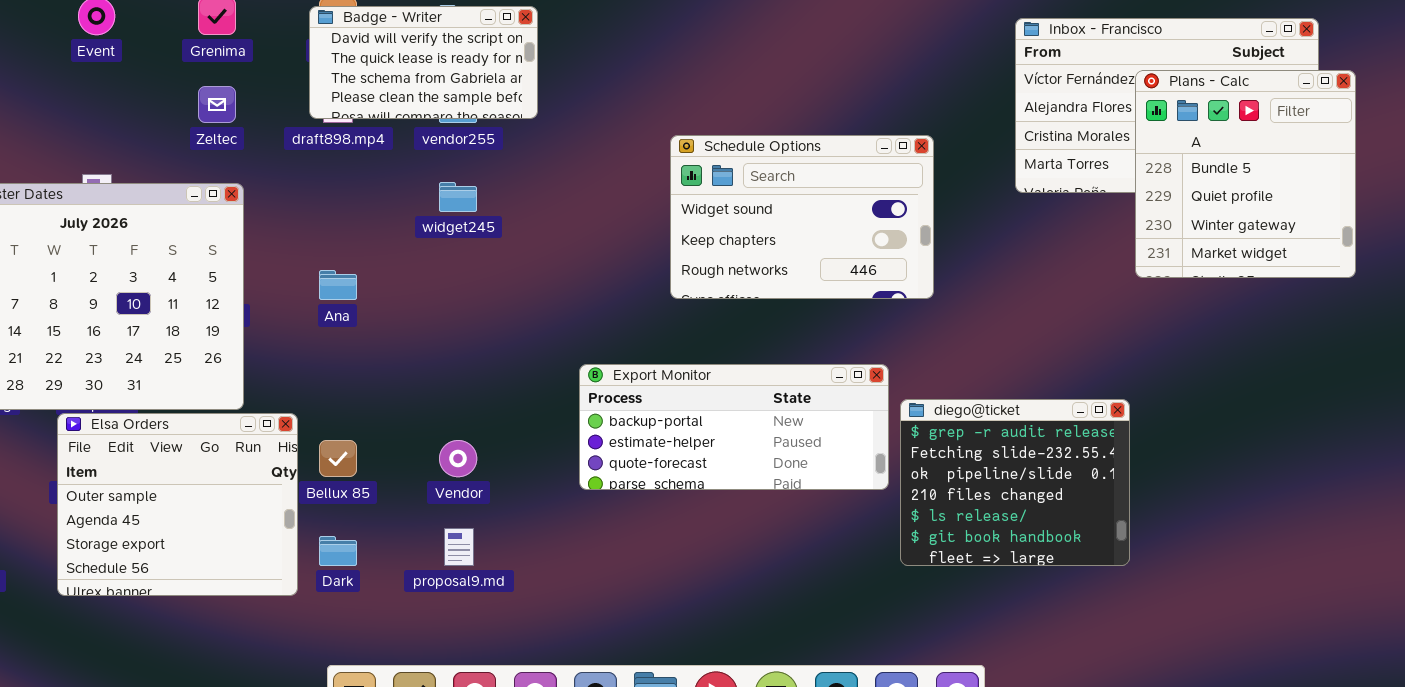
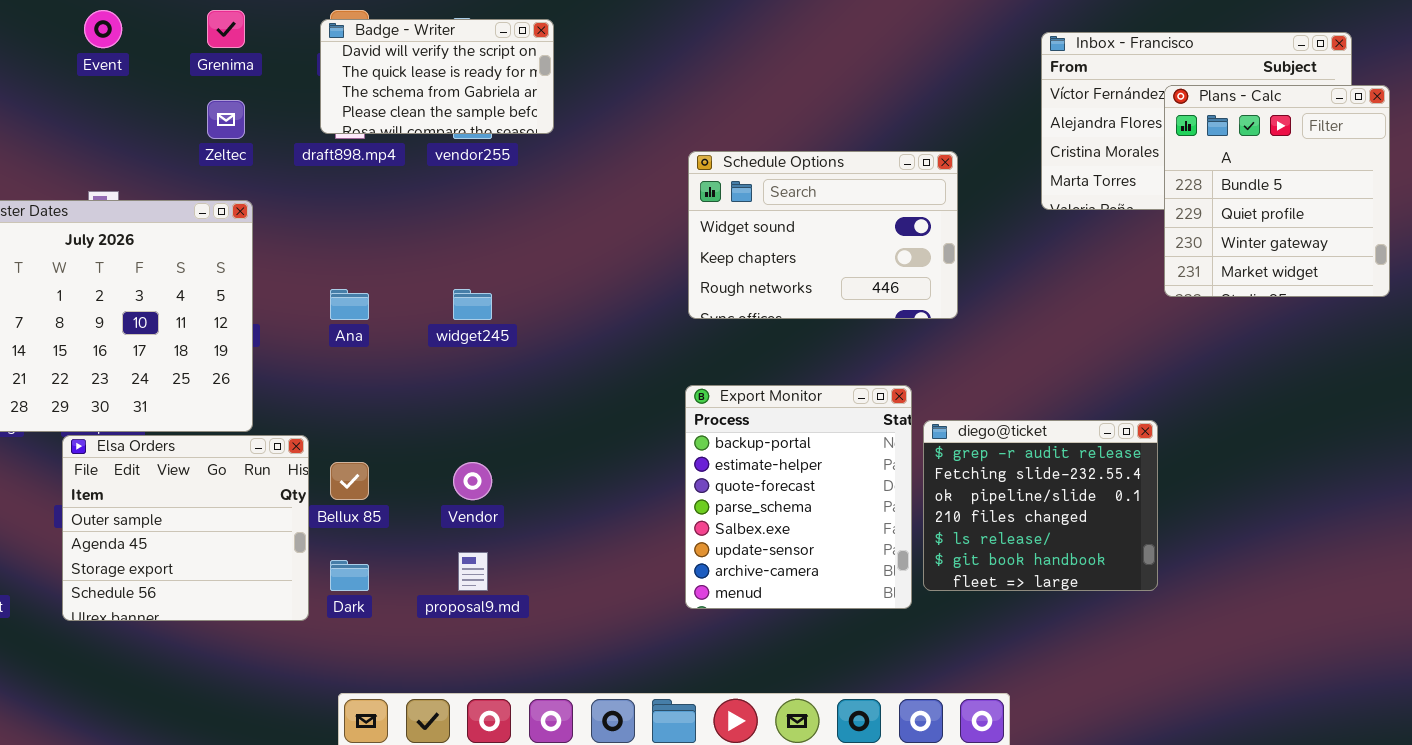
widget245: [439,182,477,212] -> [453,289,492,320], moved
Export Monitor: [579,364,889,490] -> [685,385,912,609], resized

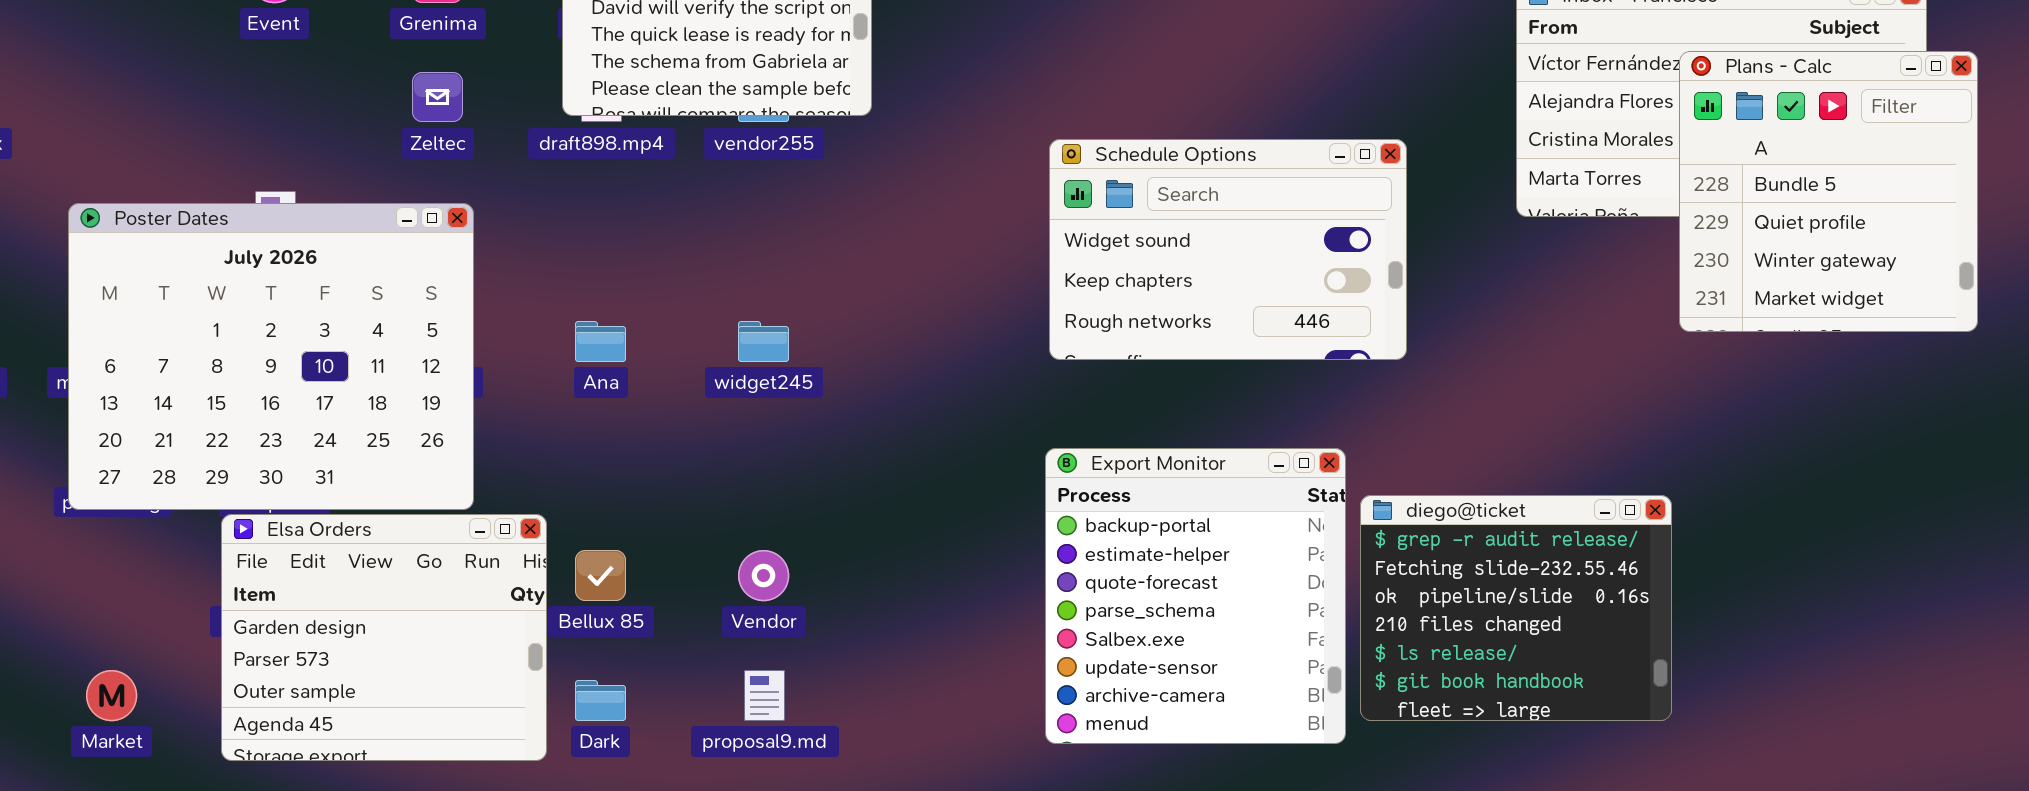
Elsa Orders: [62,435,309,621] -> [221,514,547,761], scrolled up 2 rows

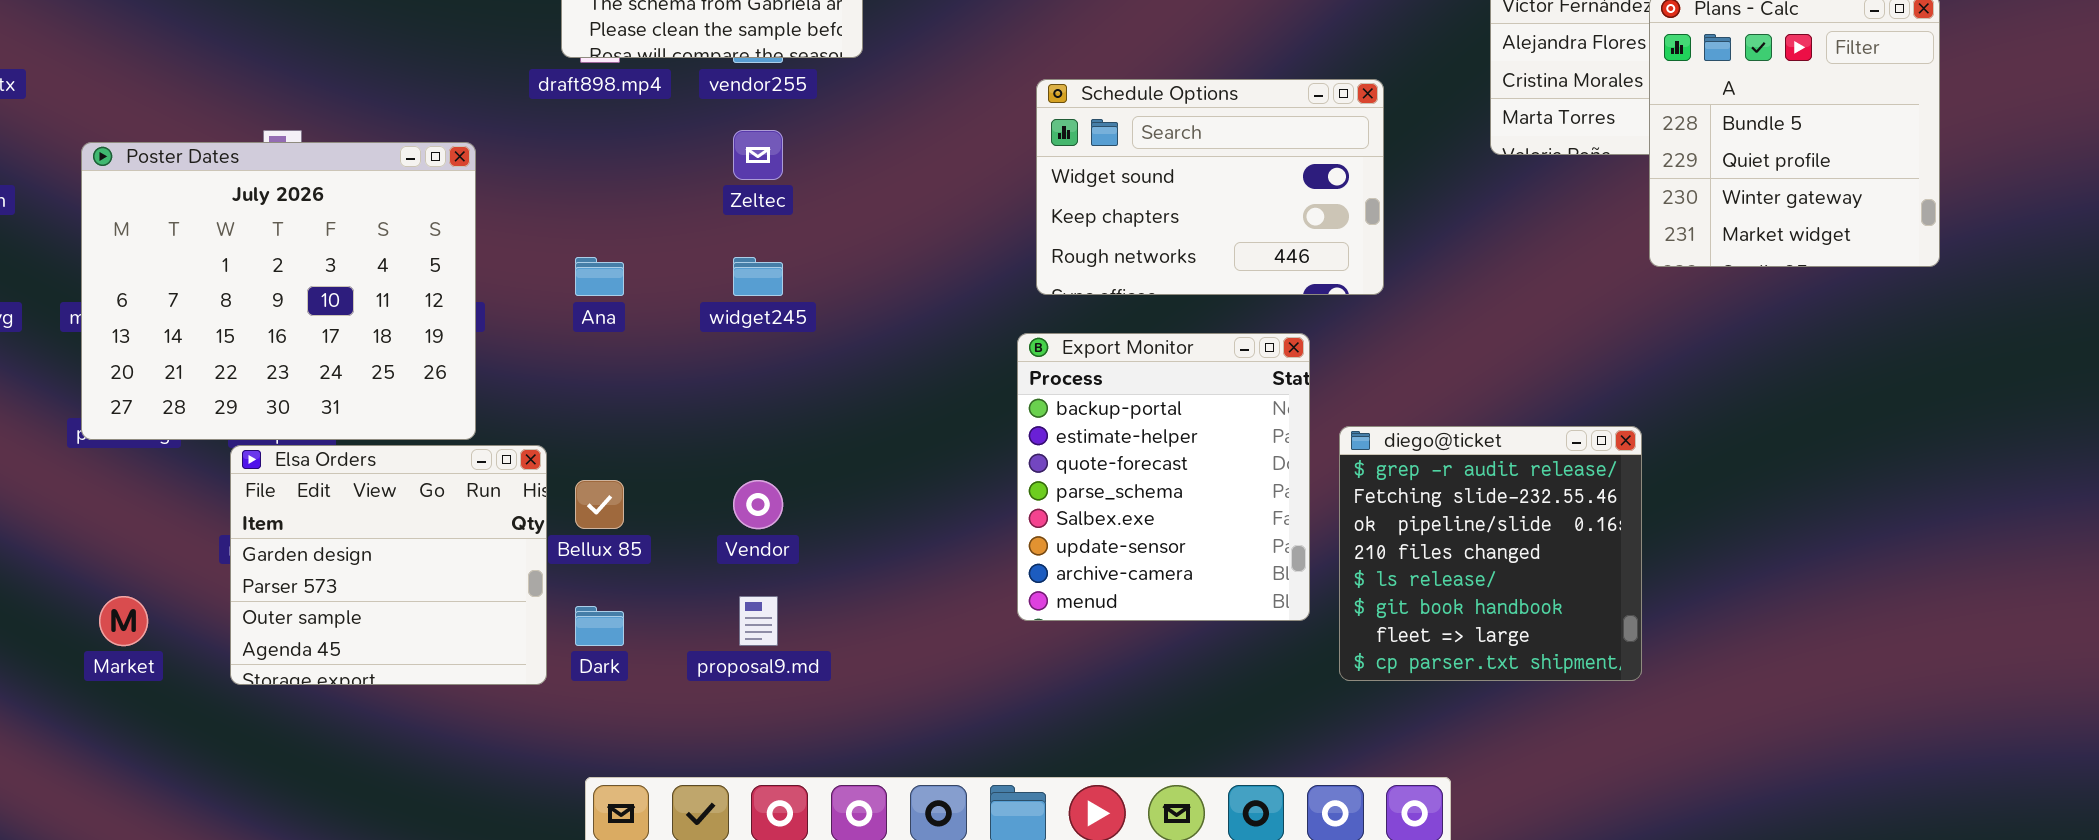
Zeltec: [412,72,463,122] -> [733,130,783,180], moved
Export Monitor: [1045,448,1346,744] -> [1017,333,1310,621], moved
diego@ticket: [1360,495,1672,721] -> [1339,426,1642,681], resized

